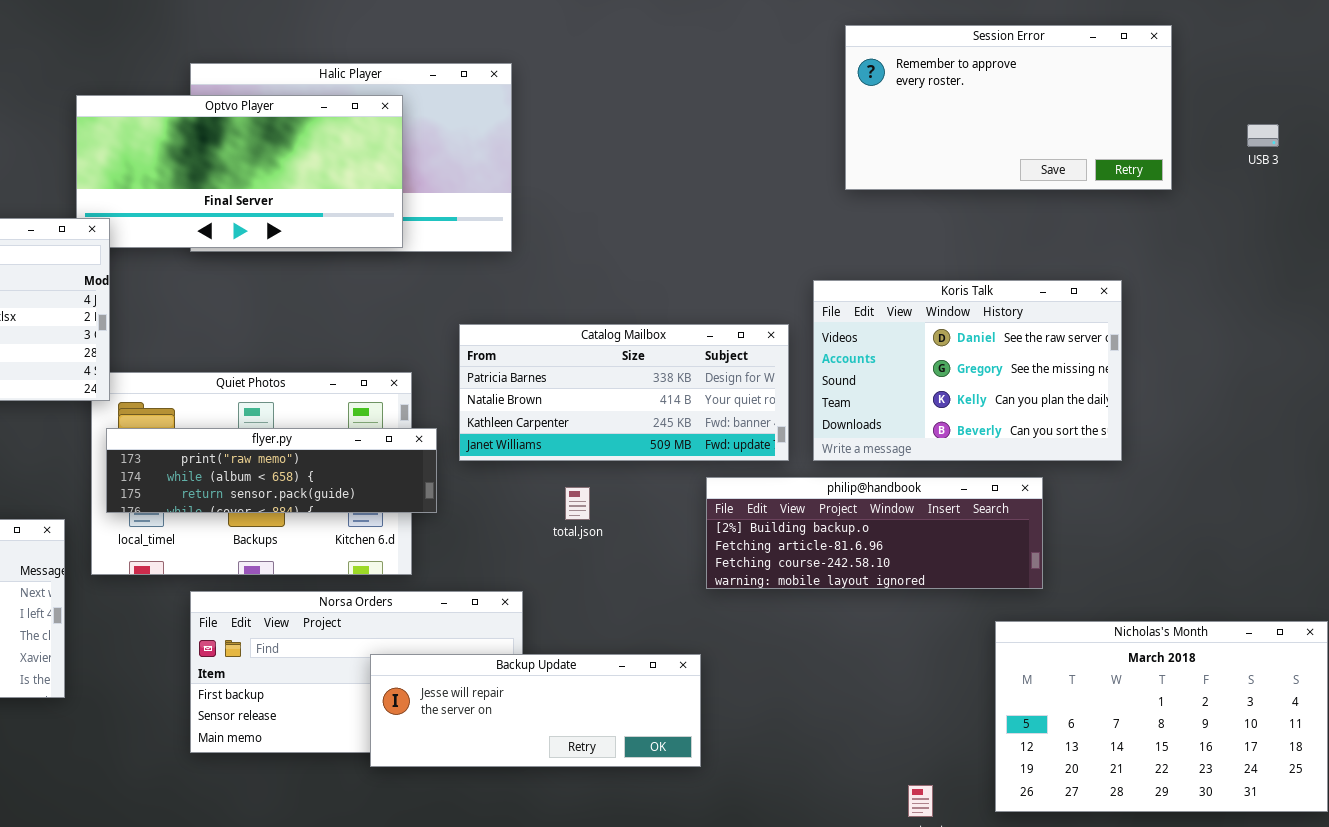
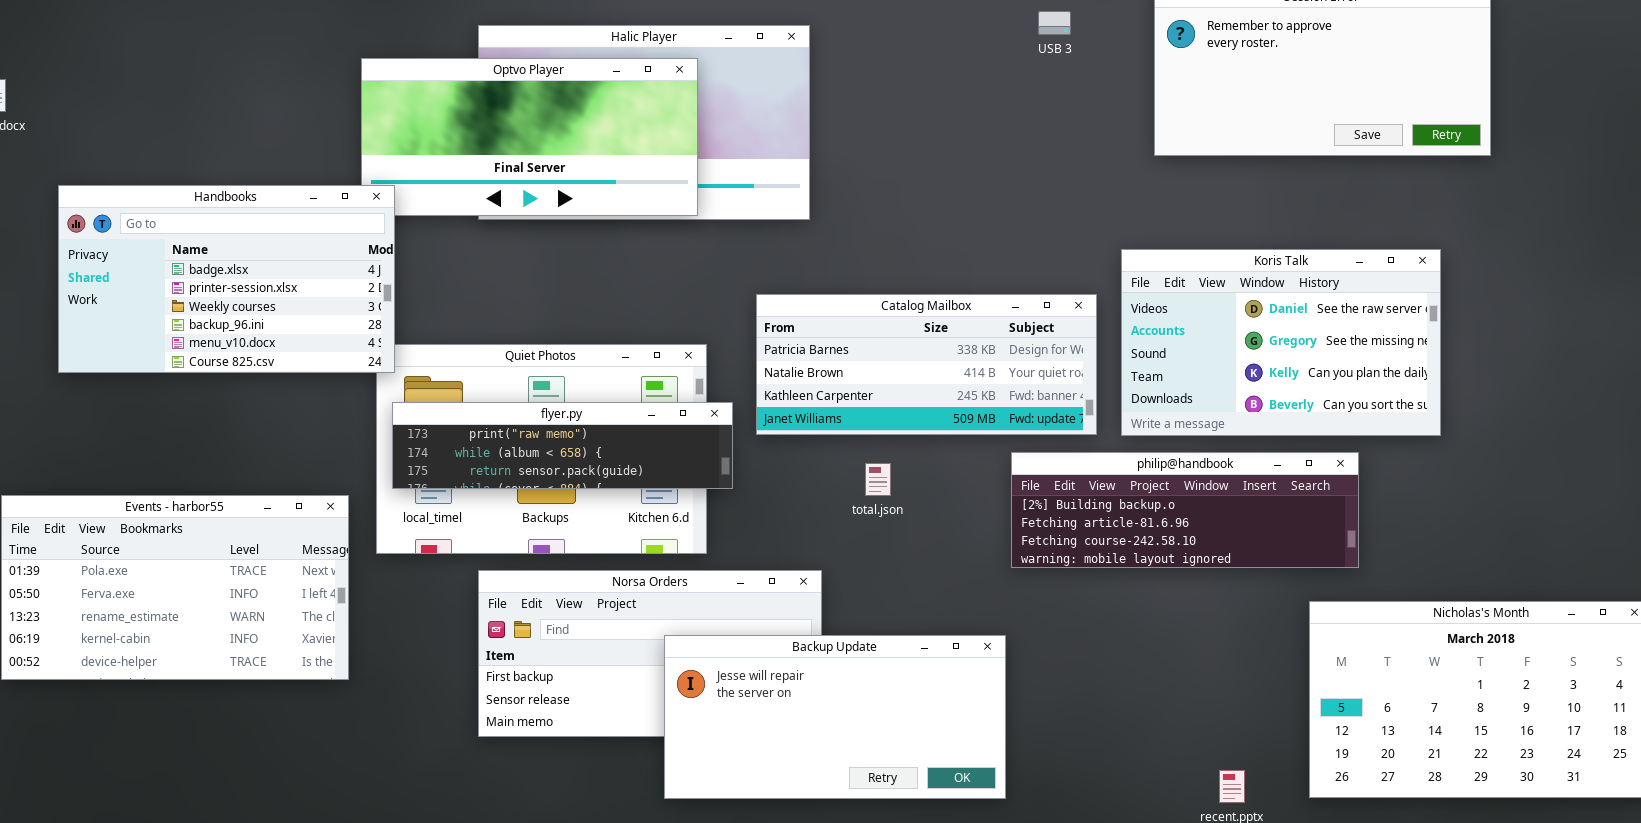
USB 3: [1247,124,1279,147] -> [1038,11,1071,35], moved
Backup Update: [370,654,701,767] -> [664,635,1006,799], resized

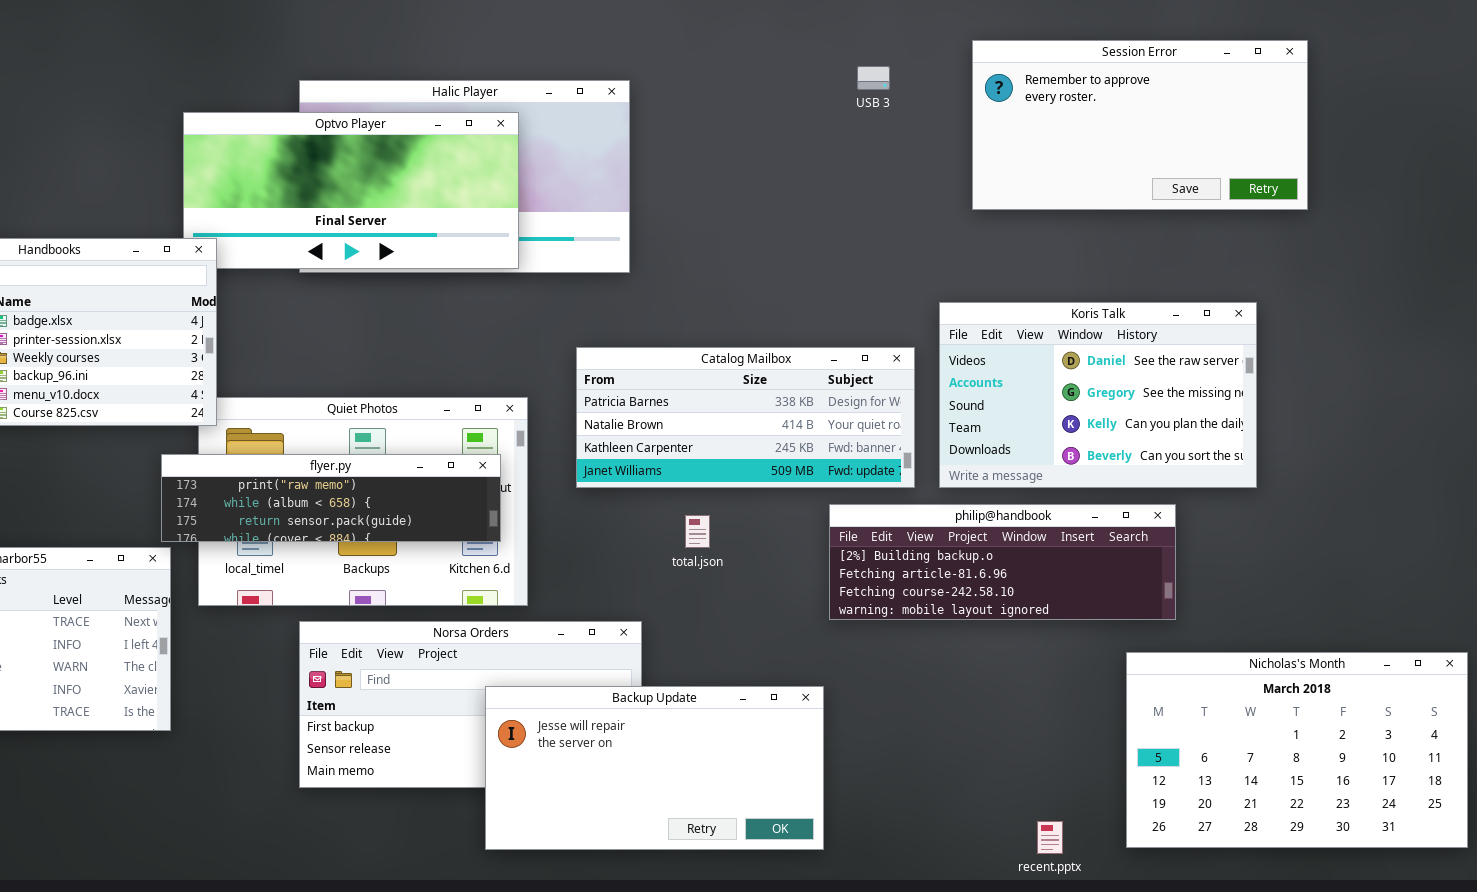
flyer.py: [392,402,733,489] -> [161,454,501,542], moved

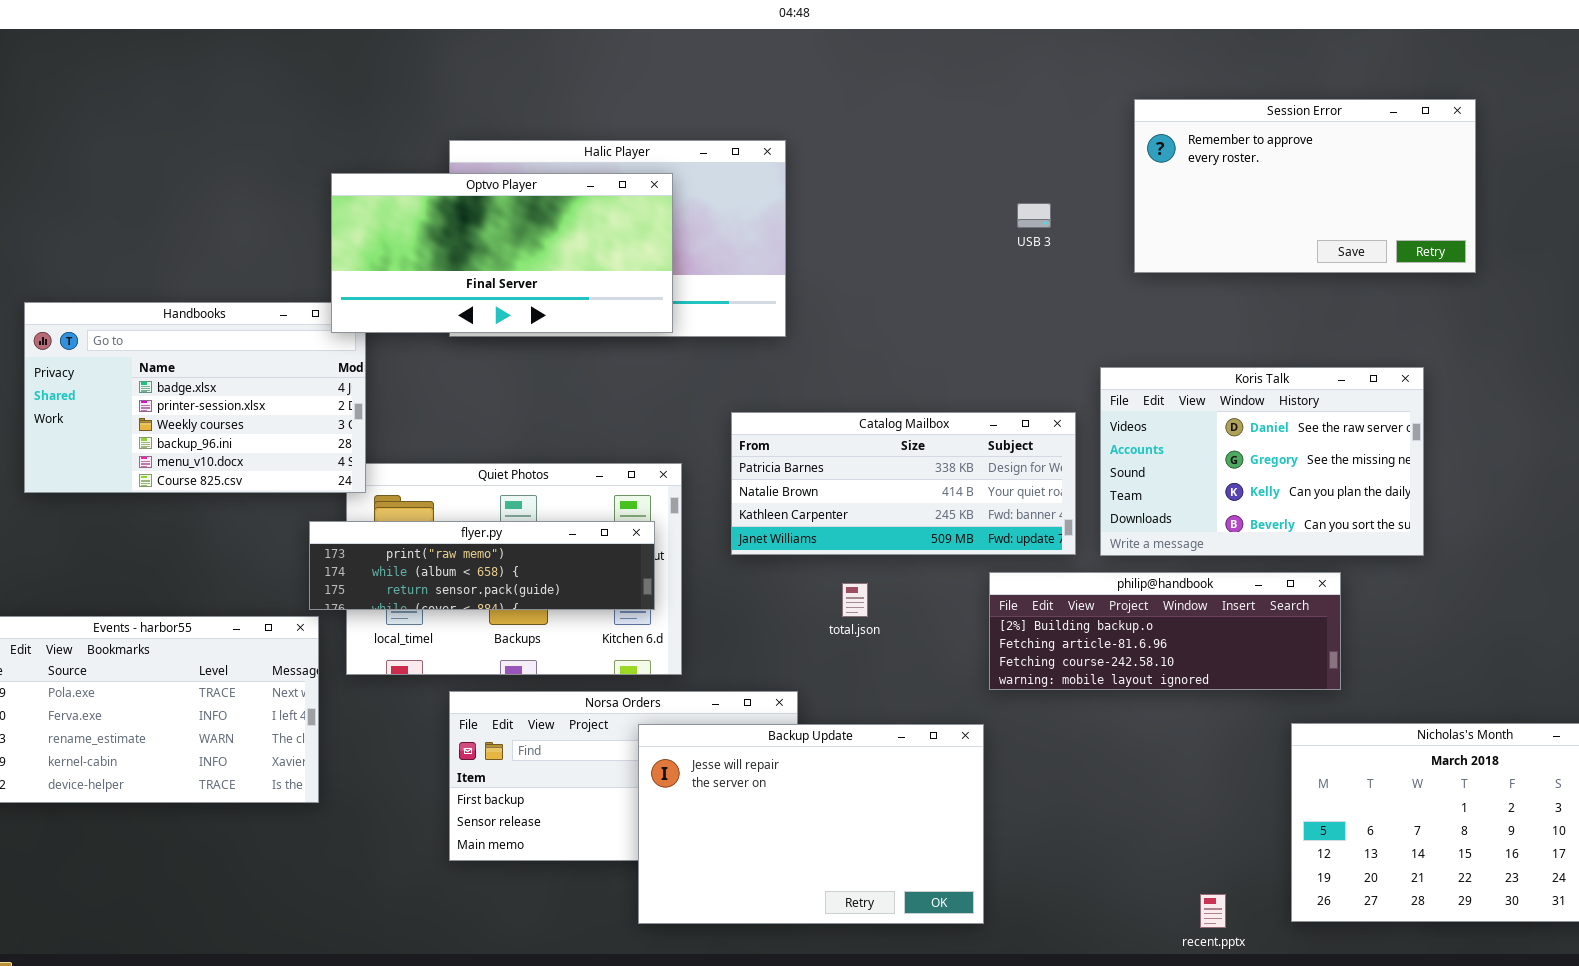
USB 3: [857,66,890,90] -> [1017,203,1051,228], moved
Optvo Player: [183,112,519,269] -> [331,173,673,333], raised
Backup Update: [485,686,824,850] -> [638,724,984,924], resized

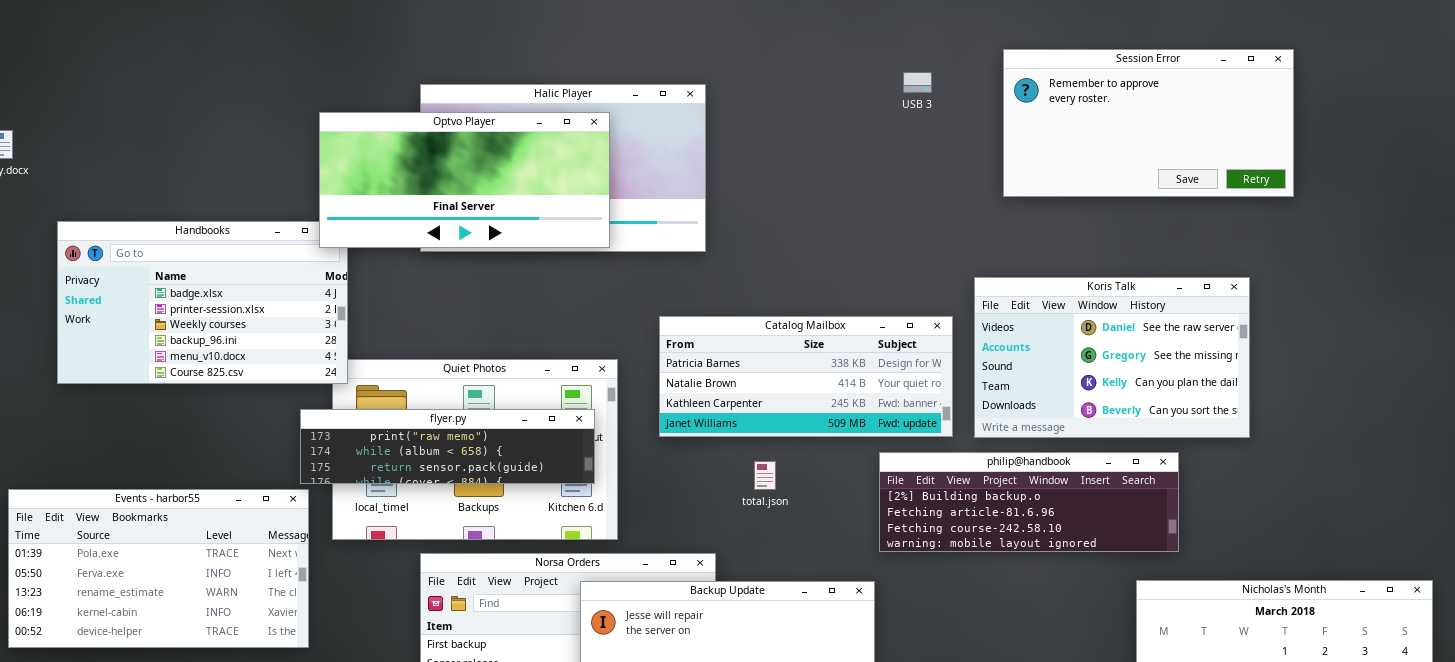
USB 3: [1017,203,1051,228] -> [903,72,932,93], moved

